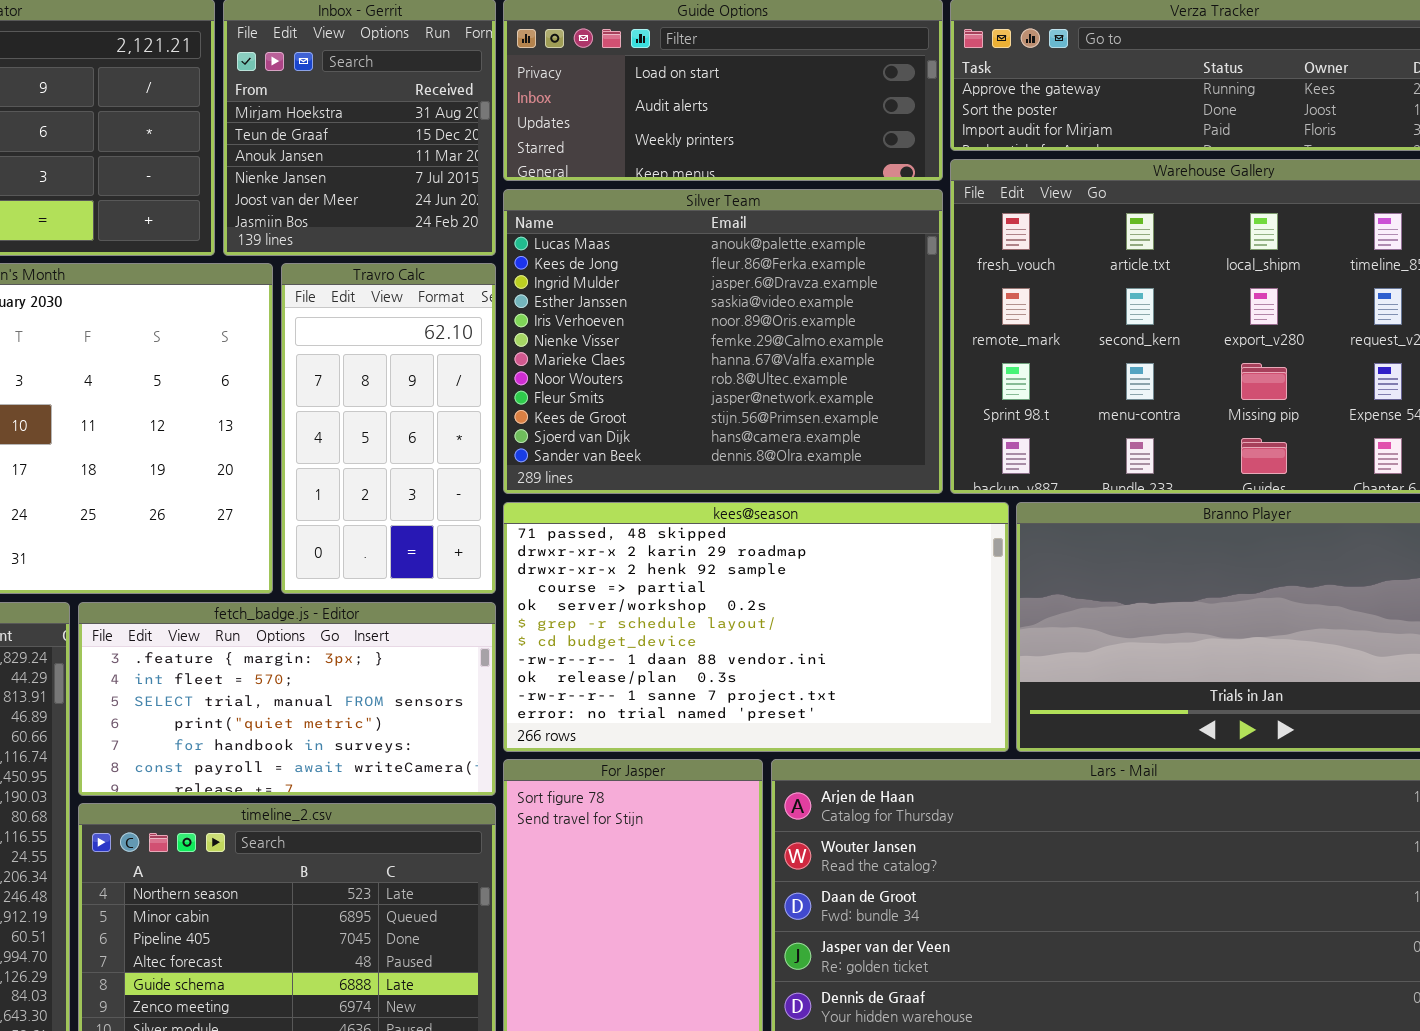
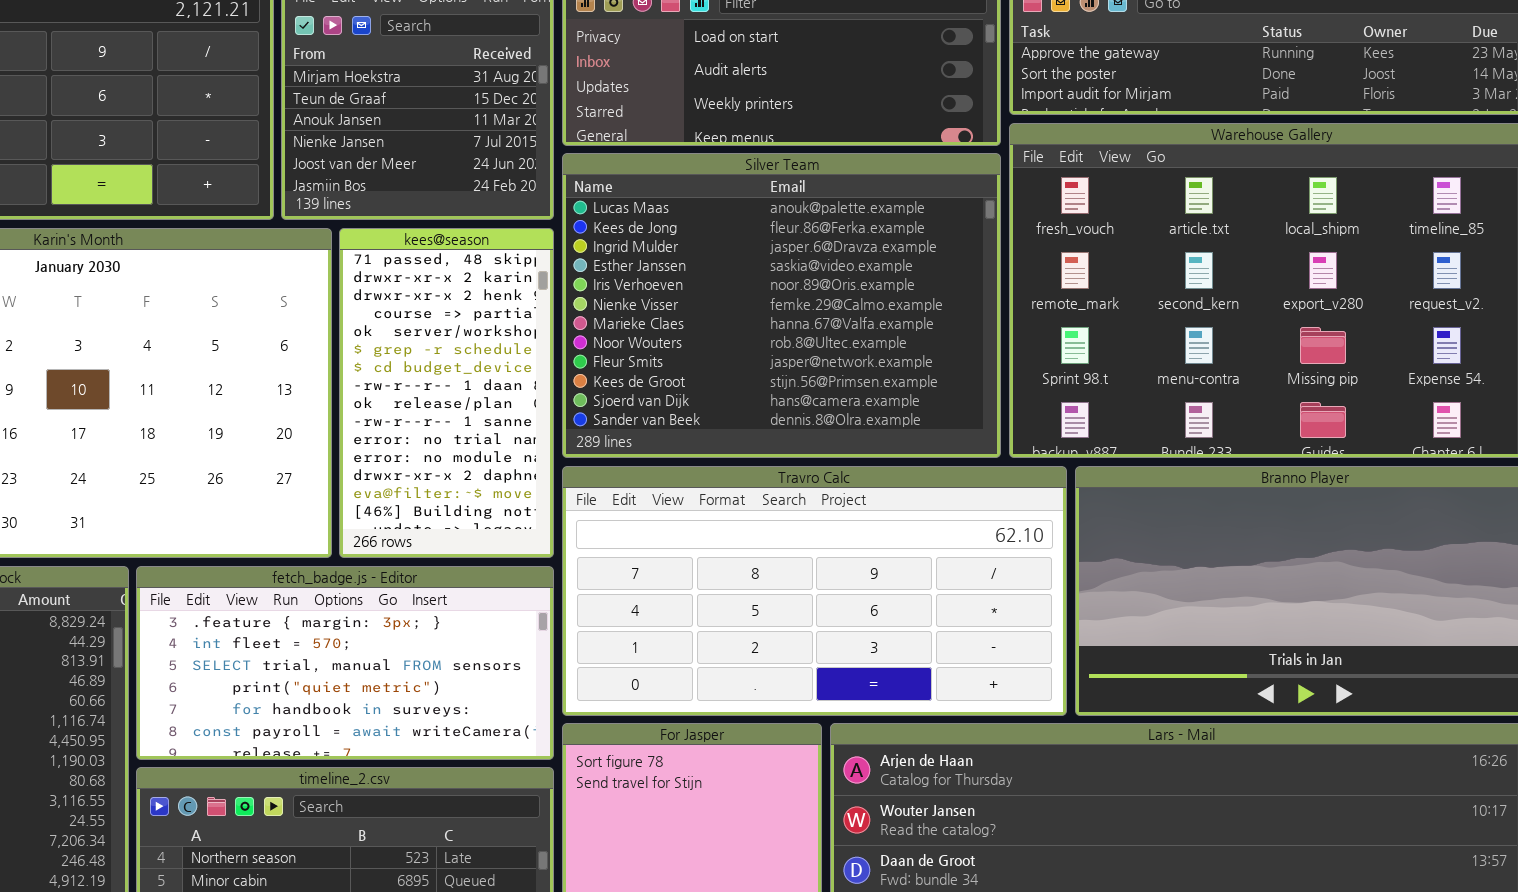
Travro Calc: [281,263,496,594] -> [562,466,1067,716], moved, resized
kees@season: [503,502,1009,752] -> [339,228,554,558], moved, resized

